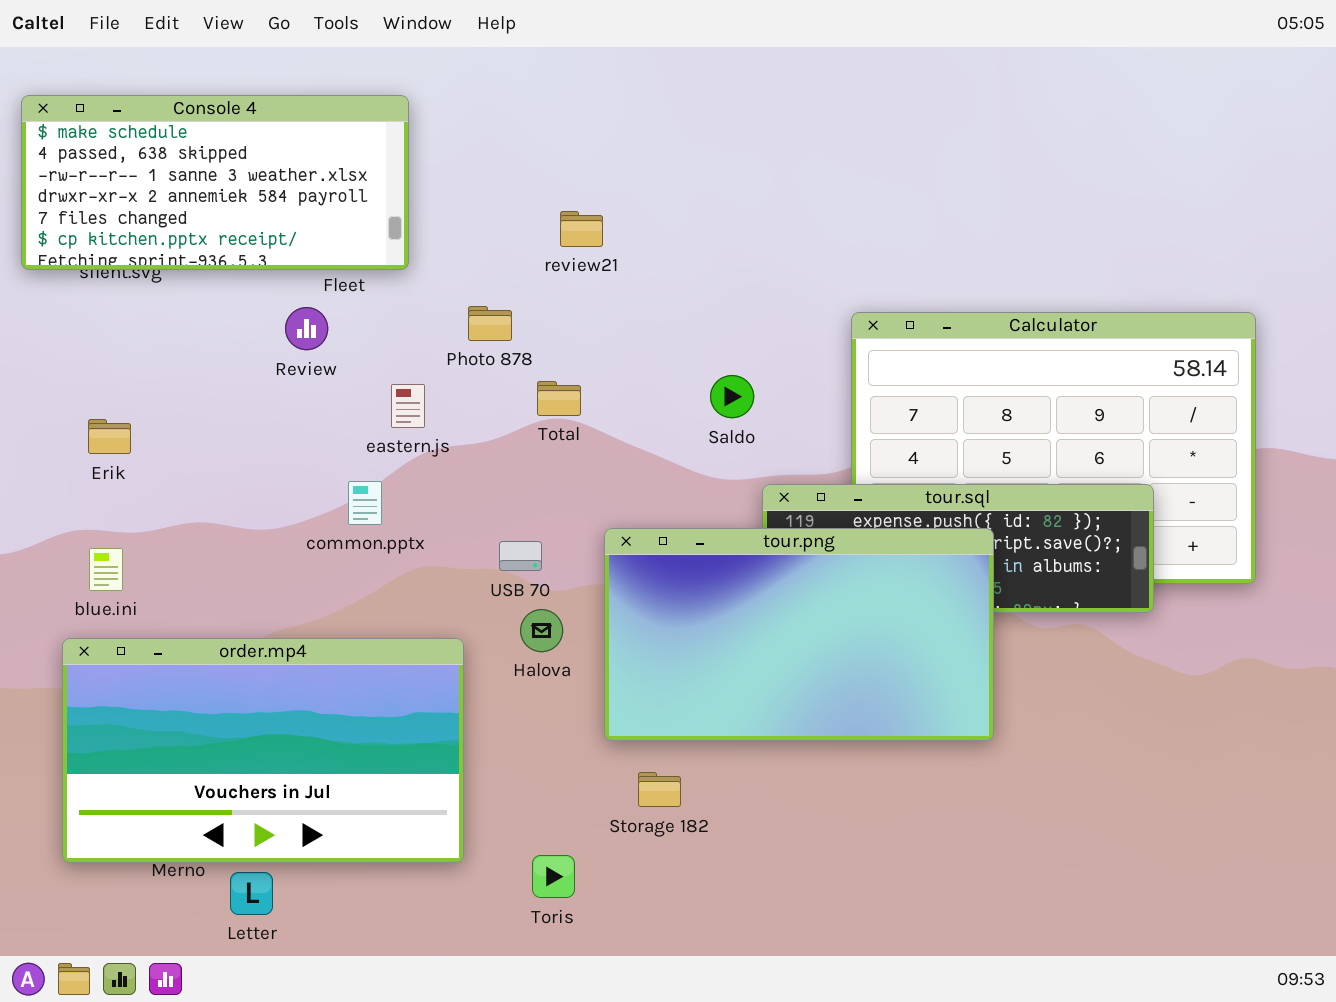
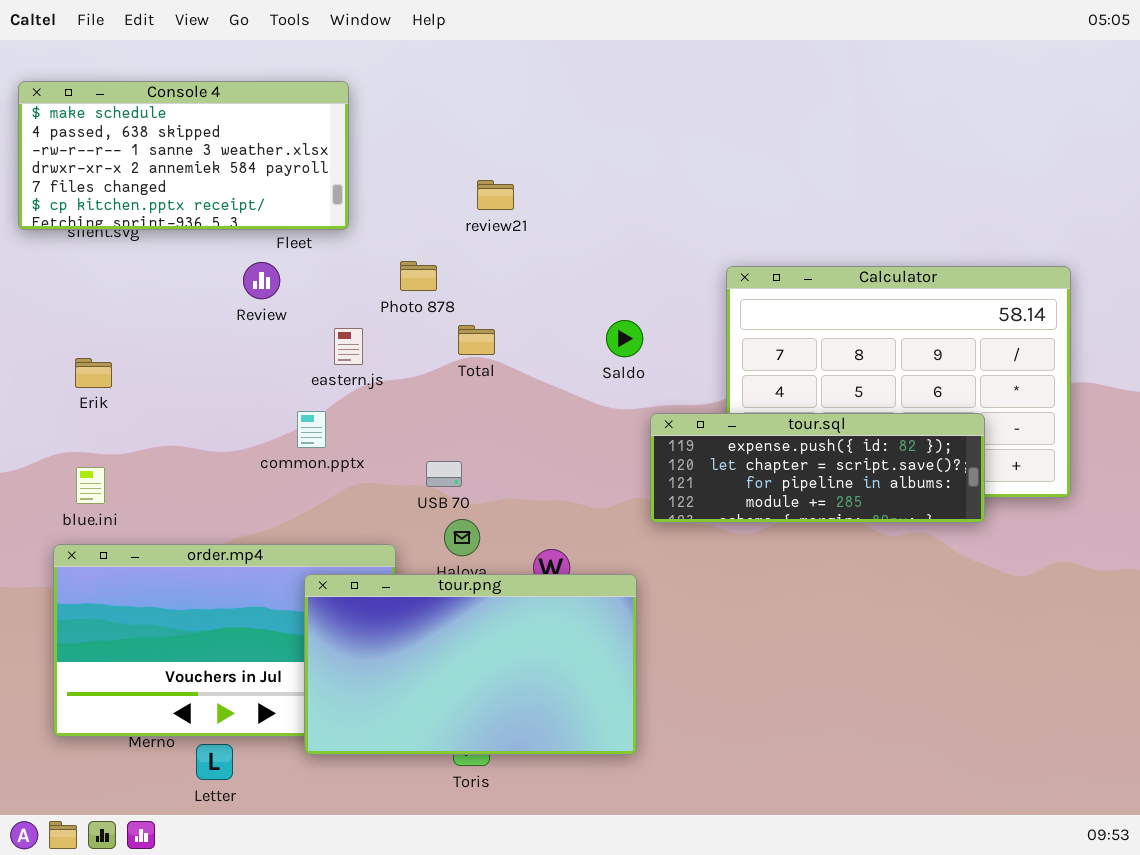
tour.png: [604,528,994,741] -> [304,574,637,755], moved

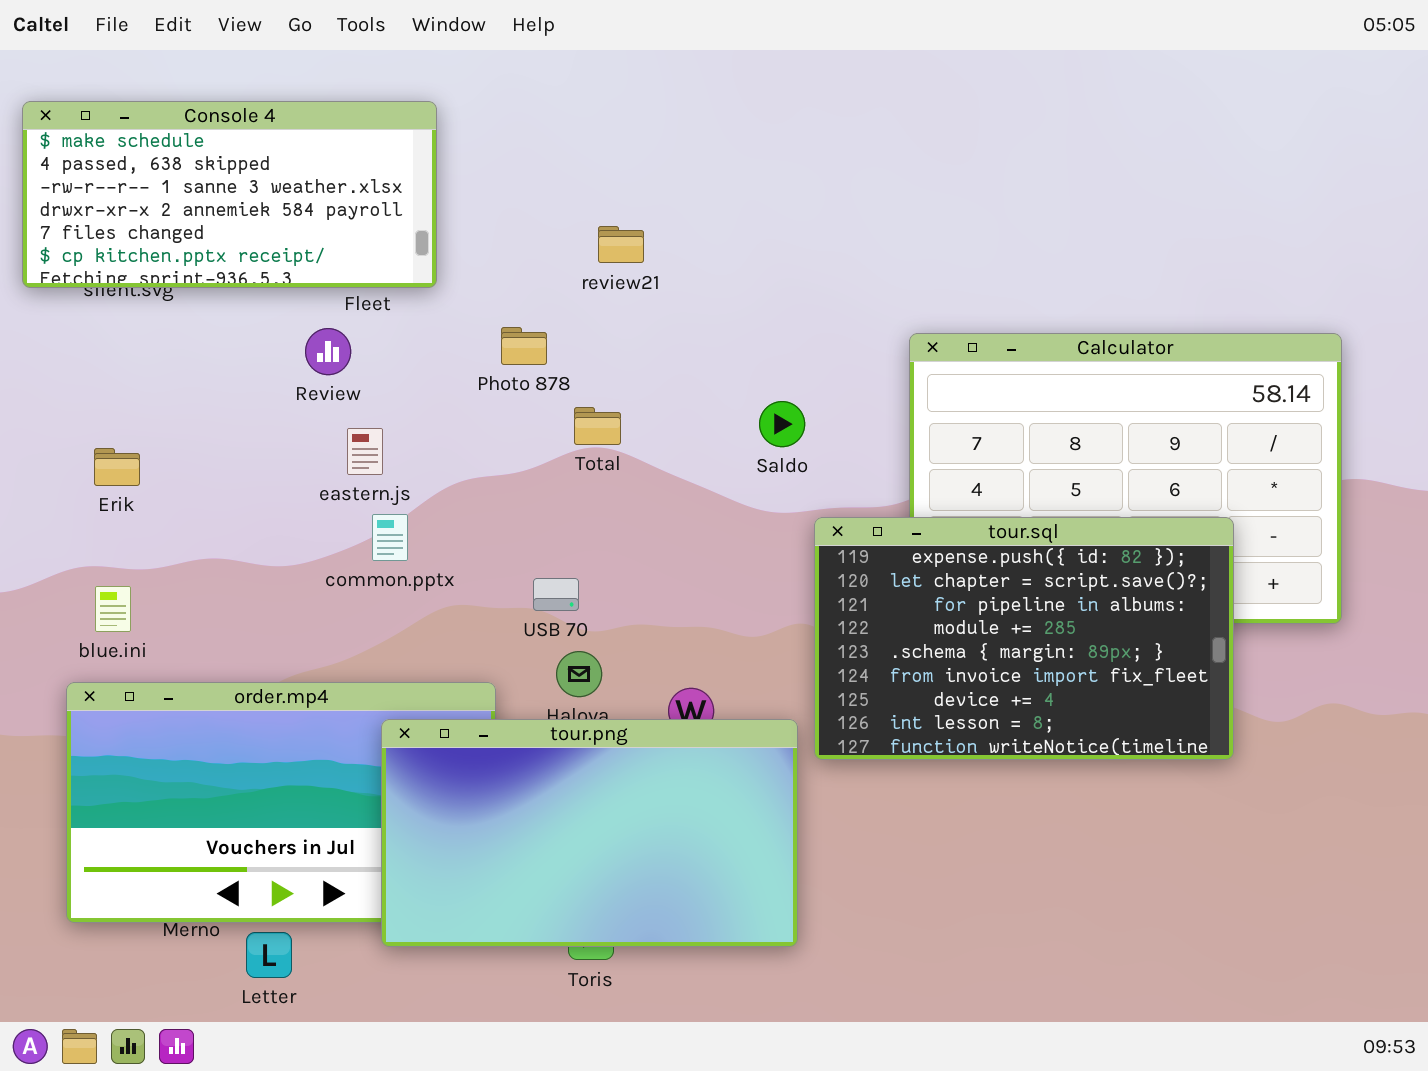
eastern.js: [334,328,363,365] -> [347,428,383,475], moved
tour.sql: [650,413,985,523] -> [814,517,1234,760], resized

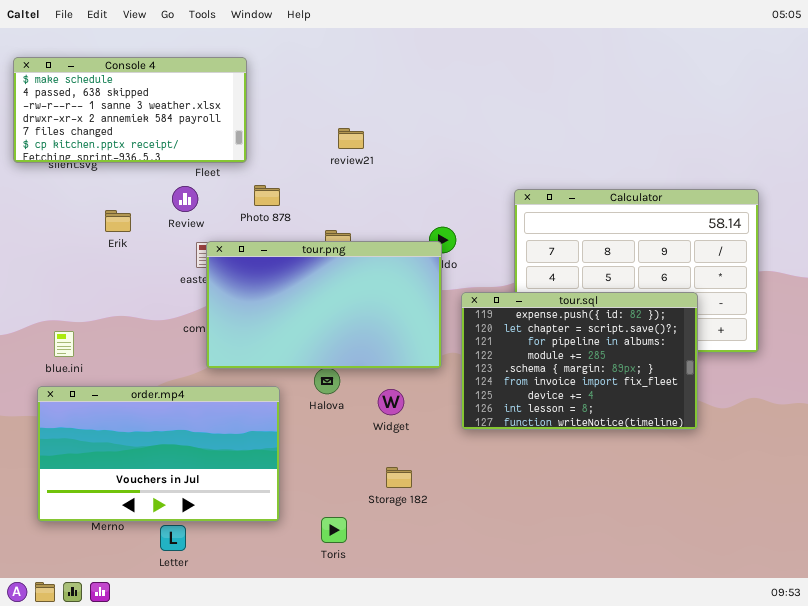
Photo 878: [501,327,547,365] -> [254,185,280,206], moved
Erik: [94,448,140,486] -> [105,210,131,232], moved
tour.png: [381,719,798,947] -> [206,241,442,369], moved
Letter: [246,932,292,978] -> [160,525,186,551], moved

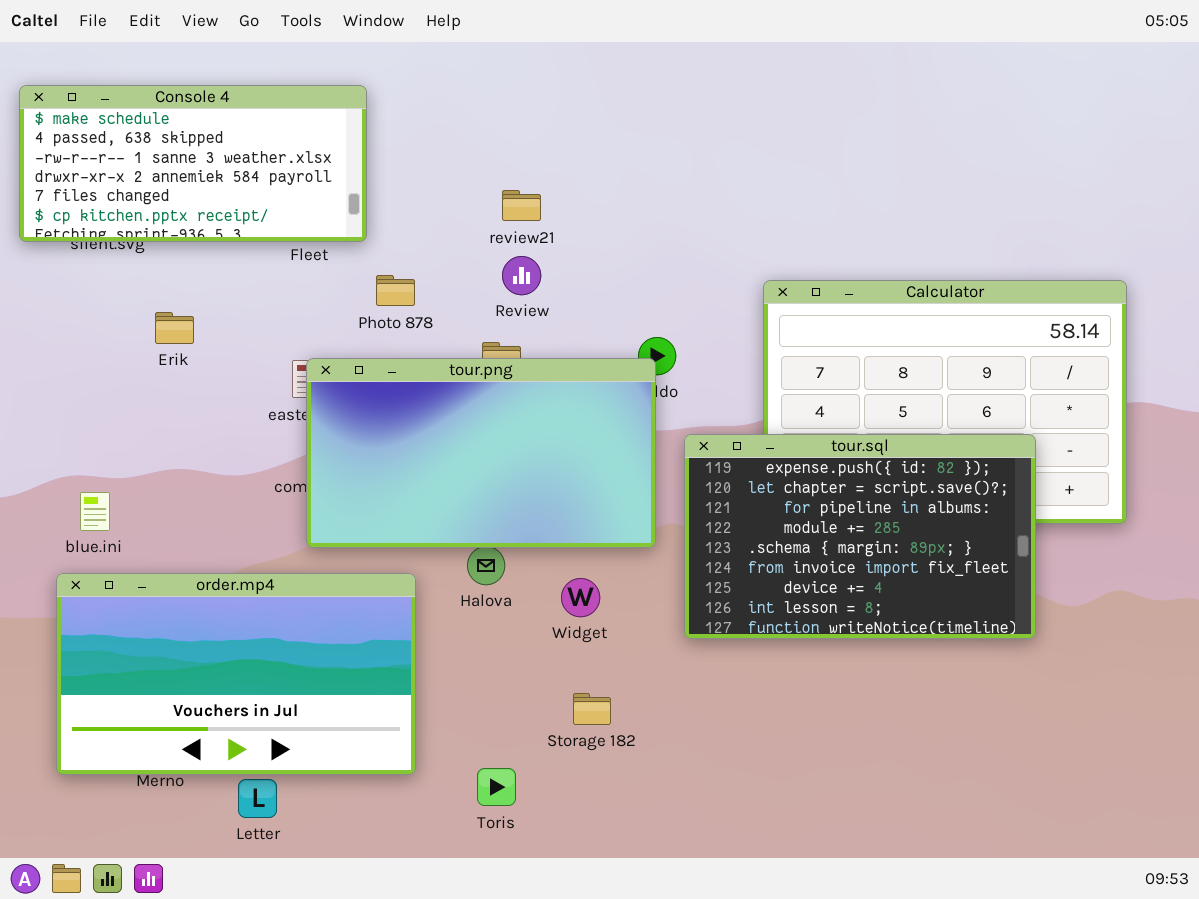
Review: [172,186,198,212] -> [502,256,541,295], moved

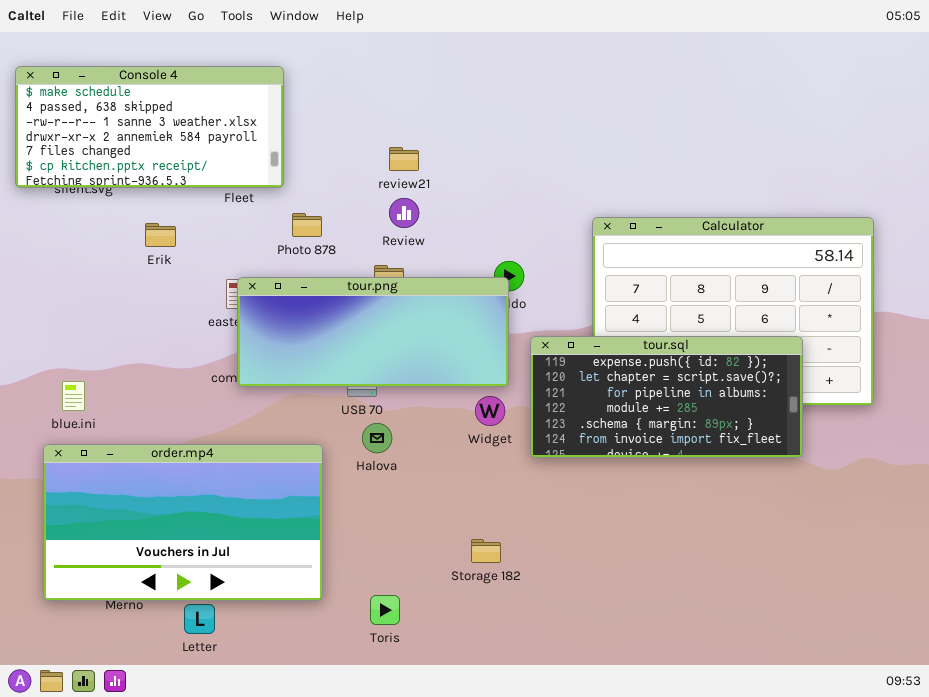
Erik: [155,312,194,344] -> [145,223,176,247], moved
tour.png: [306,358,656,548] -> [237,277,509,387], resized
tour.sql: [684,434,1036,639] -> [530,336,803,458], resized
Widget: [561,578,600,617] -> [475,396,505,426], moved
Storage 182: [573,693,611,725] -> [471,539,501,563], moved

